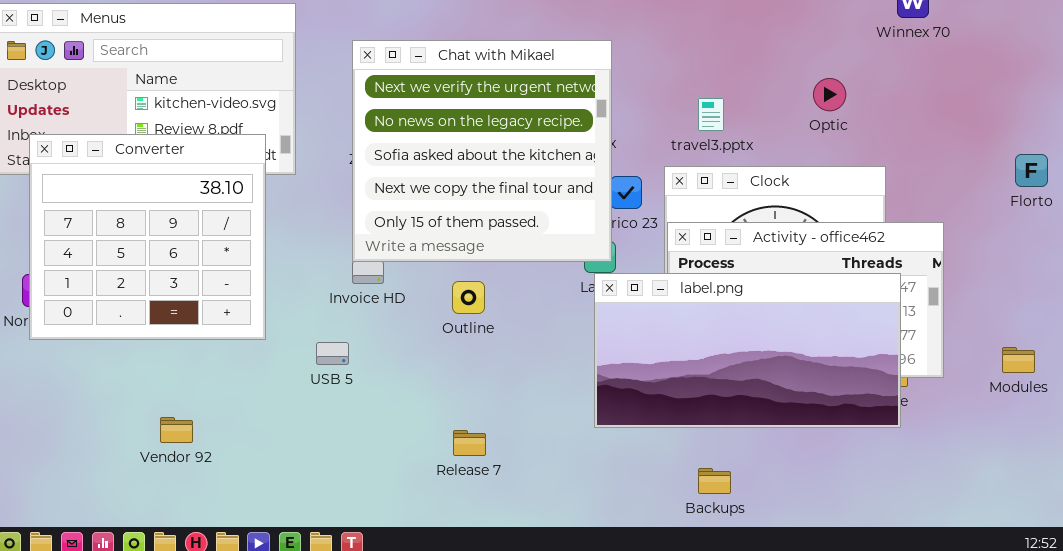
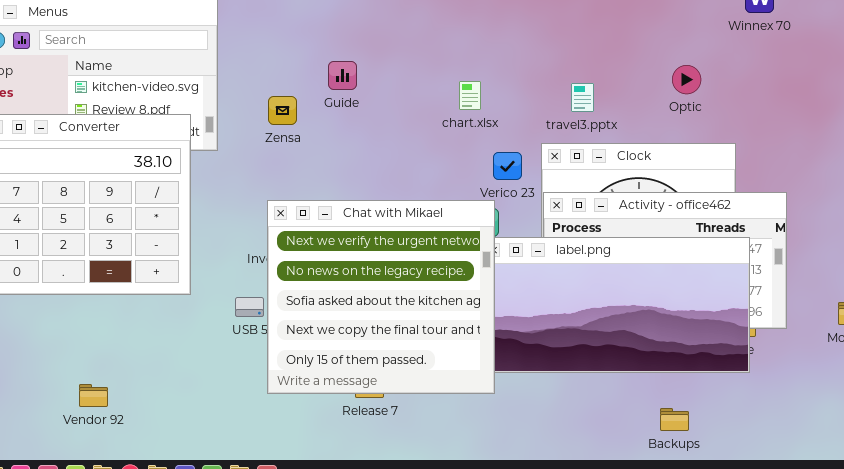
Chat with Mikael: [352,40,612,262] -> [267,200,495,394], moved
Vendor 92: [160,417,193,443] -> [79,384,108,407], moved
Backups: [698,468,731,494] -> [660,408,689,431], moved

